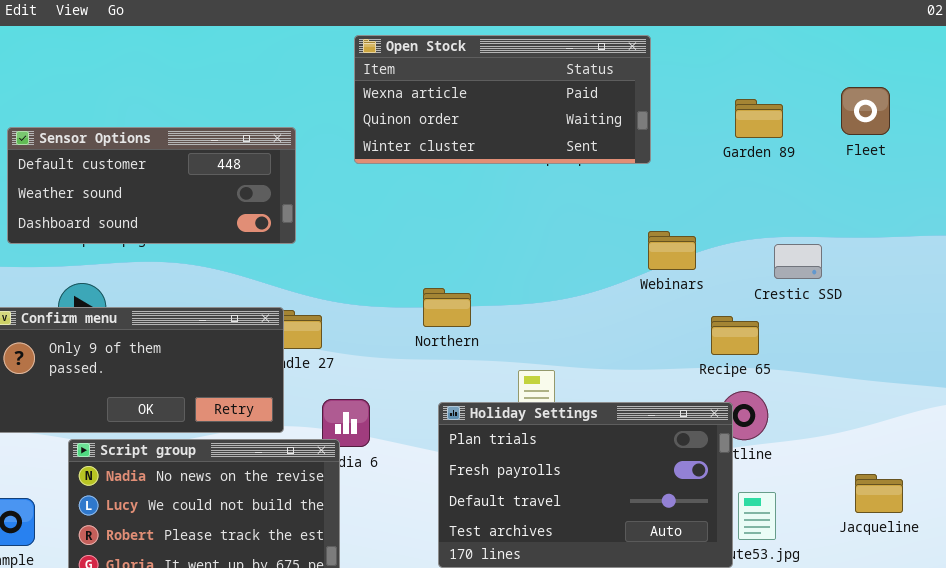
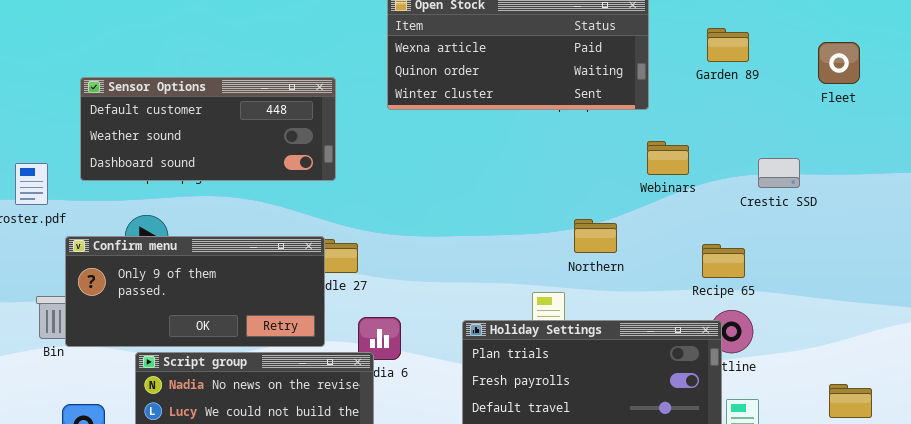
Garden 89: [735,99,783,138] -> [707,28,749,62], moved
Webinars: [648,231,696,270] -> [647,141,689,175], moved
Crestic SSD: [774,244,822,279] -> [758,158,800,188], moved
Northern: [423,288,471,327] -> [574,219,617,253], moved

